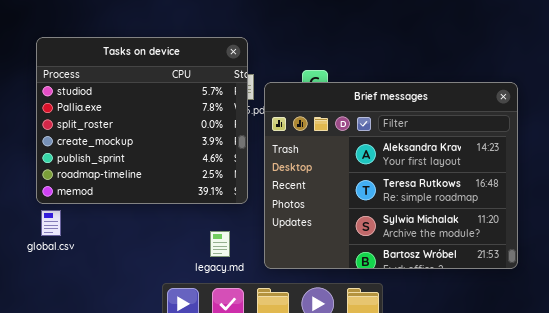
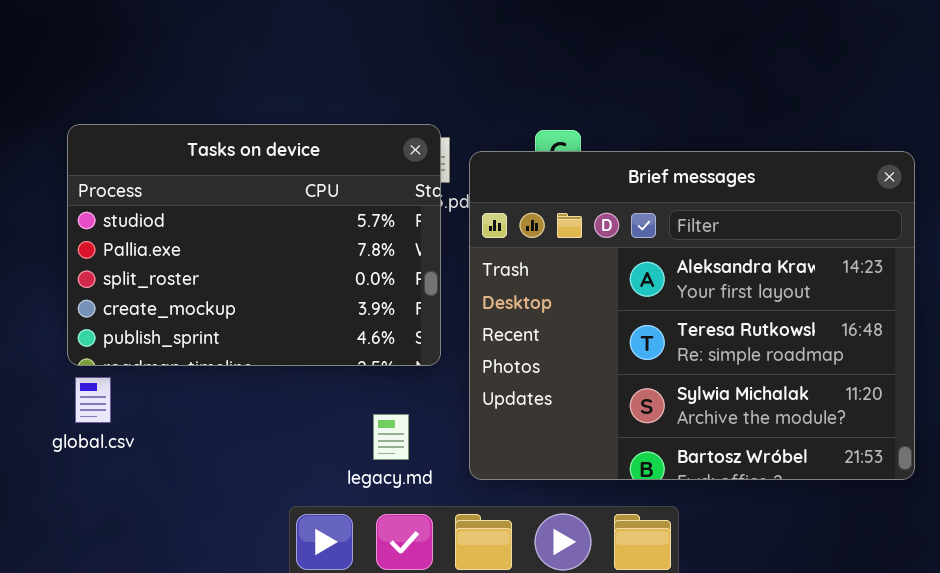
Tasks on device: [36,37,248,204] -> [67,124,441,366], resized

